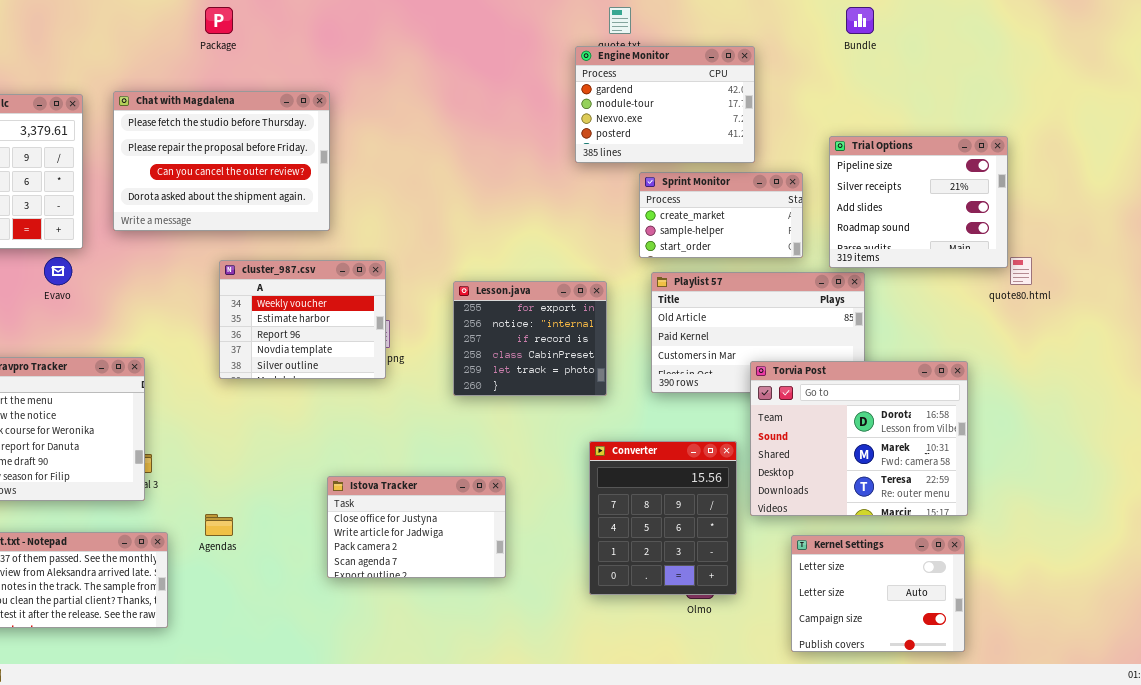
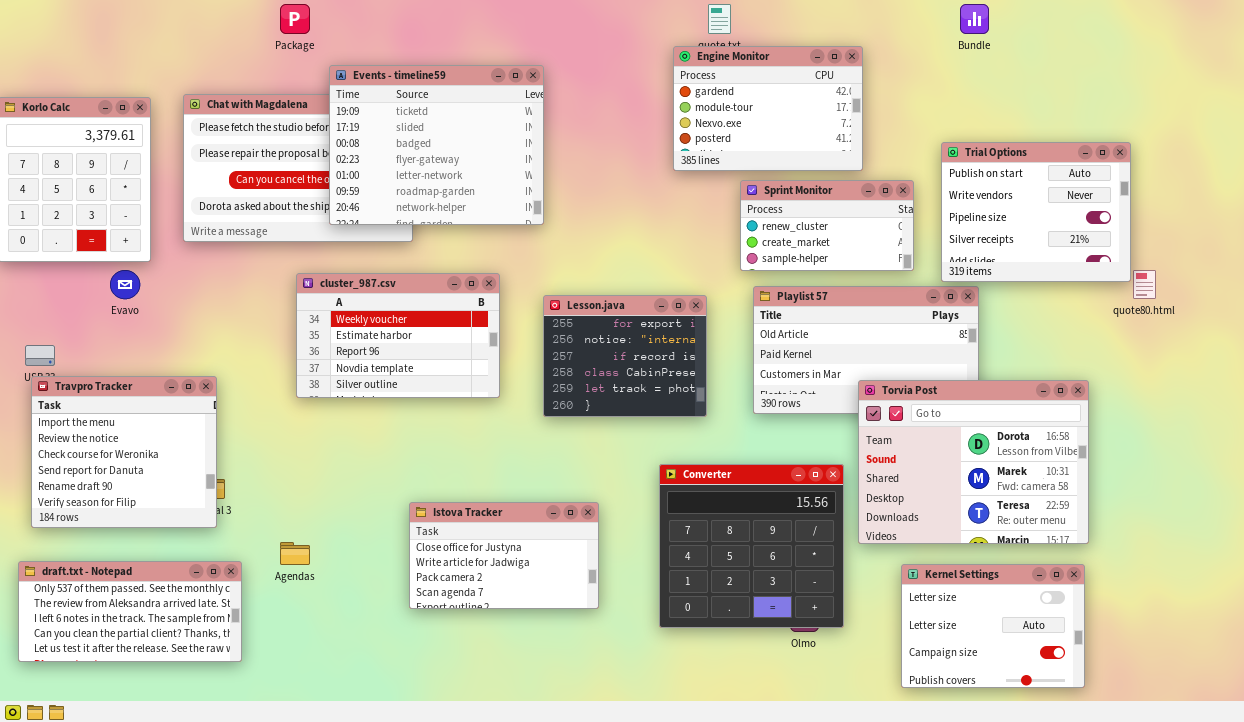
Events - timeline59: none -> [329,65,544,225], opened
Trial Options: [829,136,1008,268] -> [941,142,1131,282], scrolled up 2 rows
Sprint Monitor: [639,172,803,258] -> [740,180,914,271], scrolled up 1 row
cluster_987.csv: [219,260,386,379] -> [296,273,500,398], resized
Converter: [589,441,737,595] -> [659,464,844,628], resized

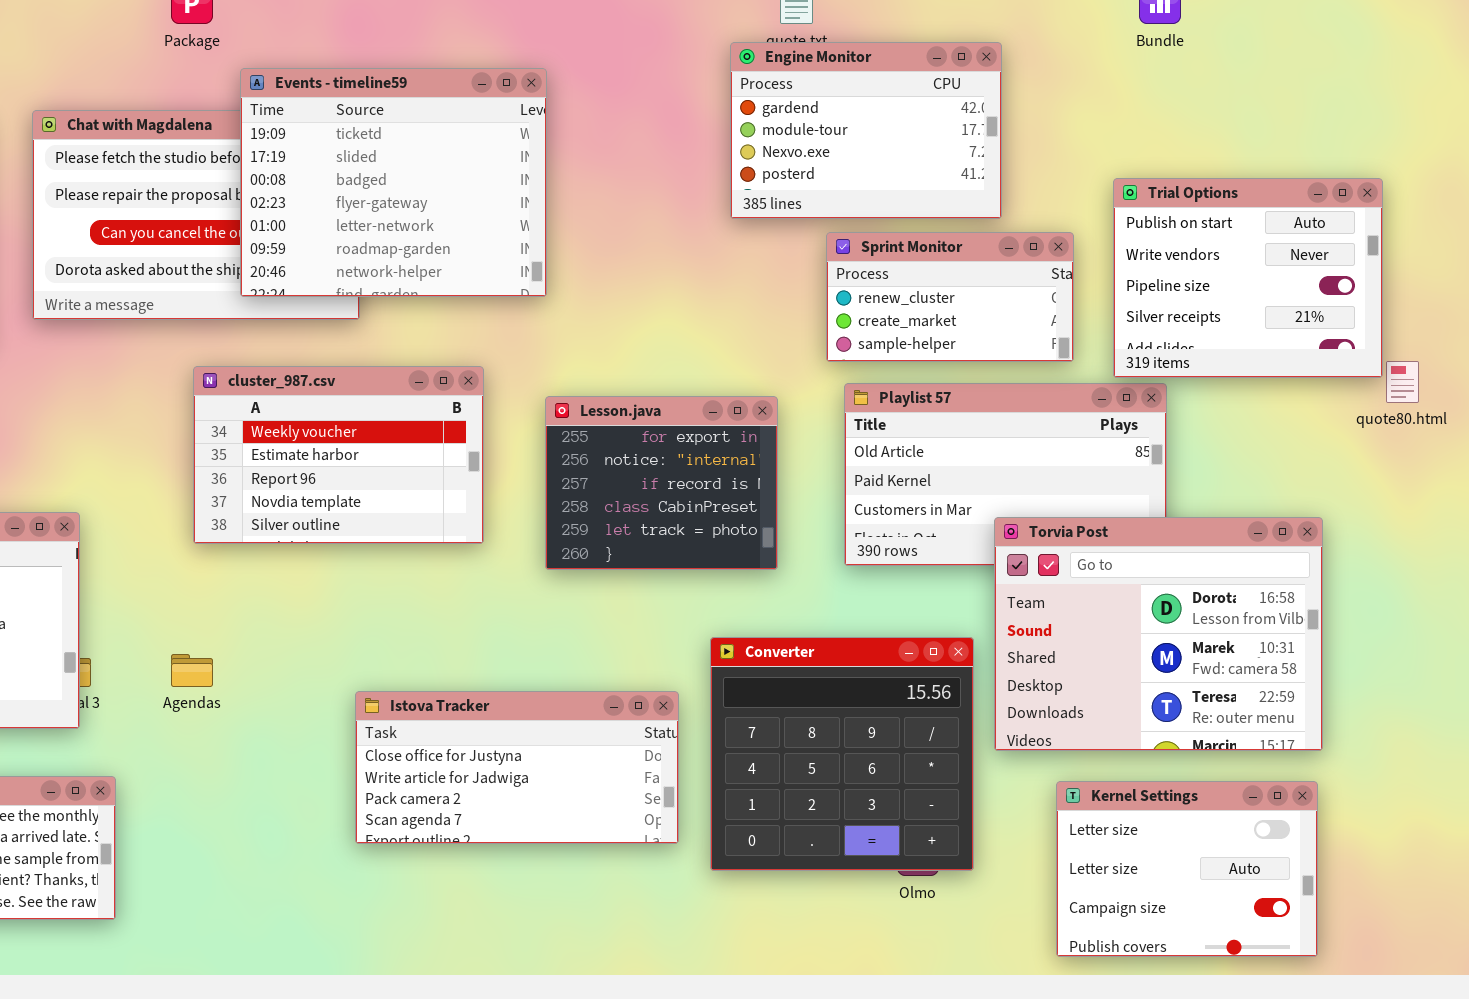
Istova Tracker: [409,502,599,609] -> [355,691,679,844], resized
Agendas: [280,542,310,565] -> [171,654,213,687], moved

